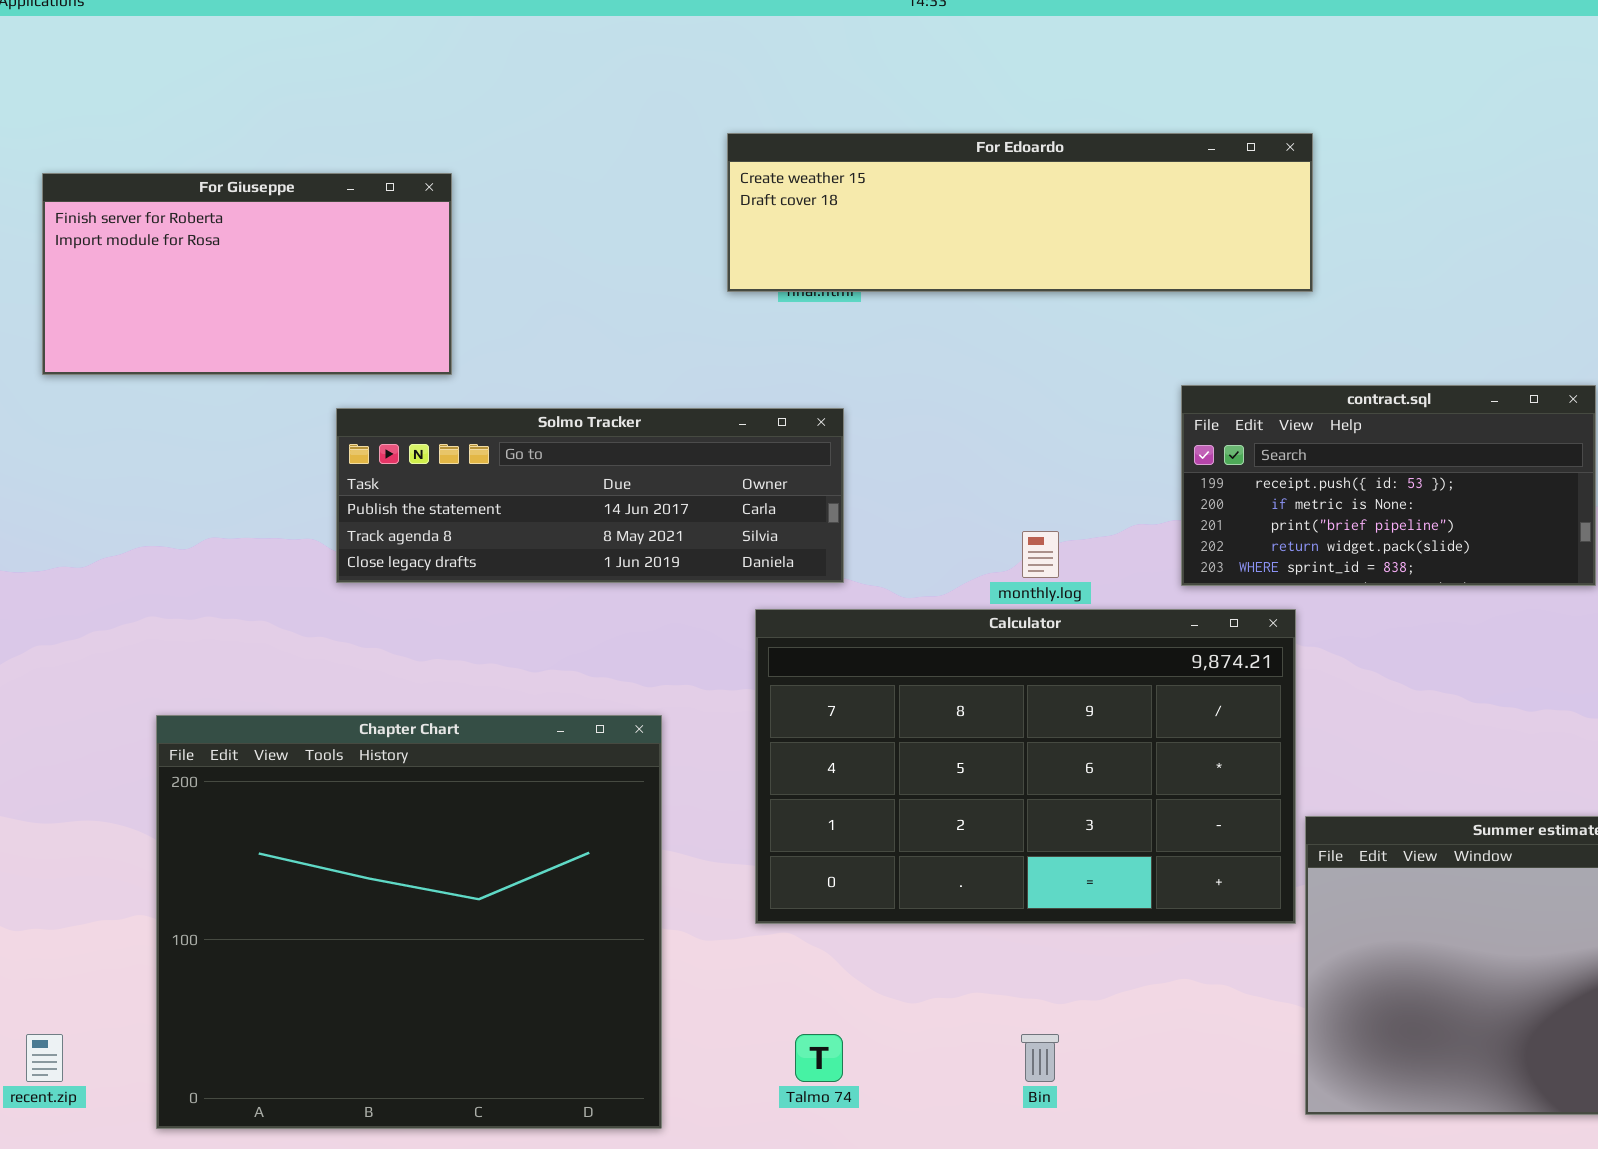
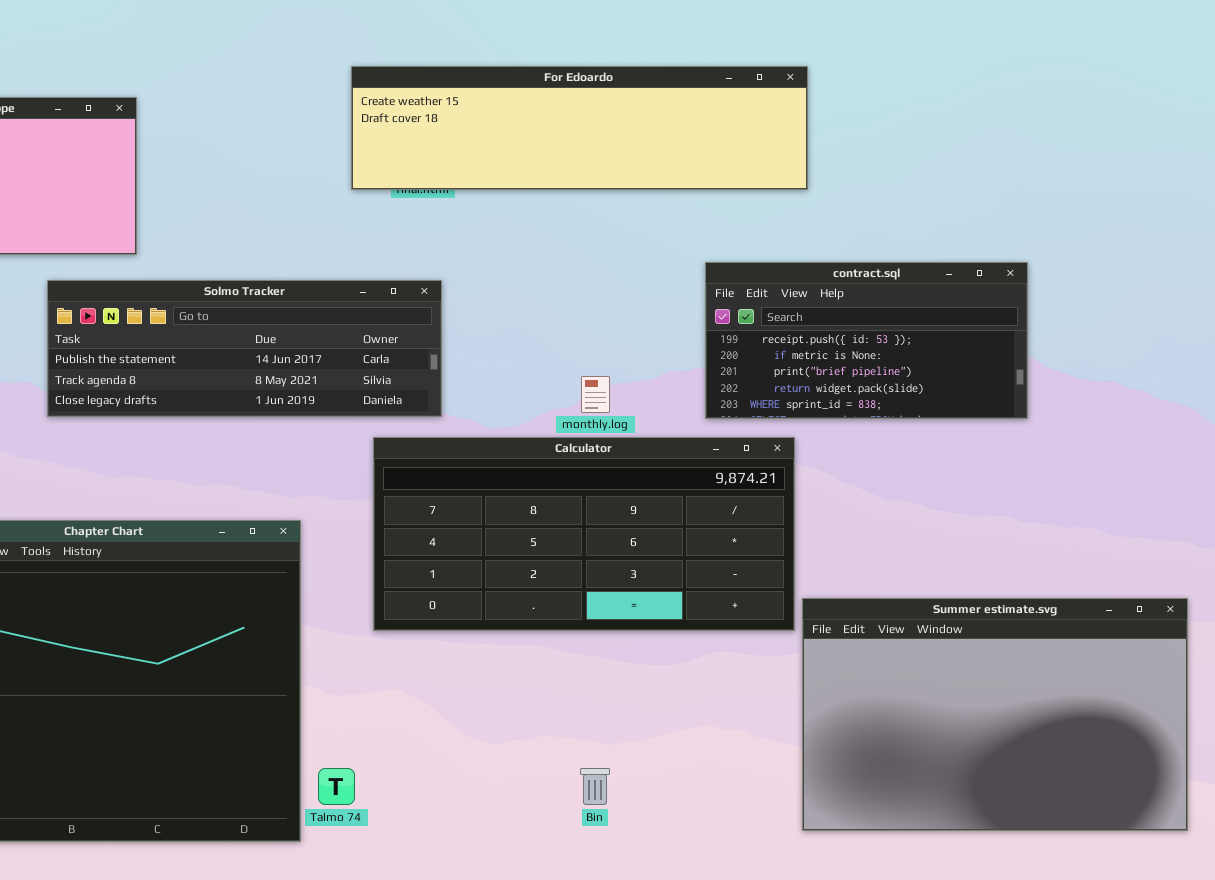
Calculator: [755,609,1296,924] -> [373,437,795,631], resized
Talmo 74: [795,1034,843,1082] -> [318,768,355,805], moved

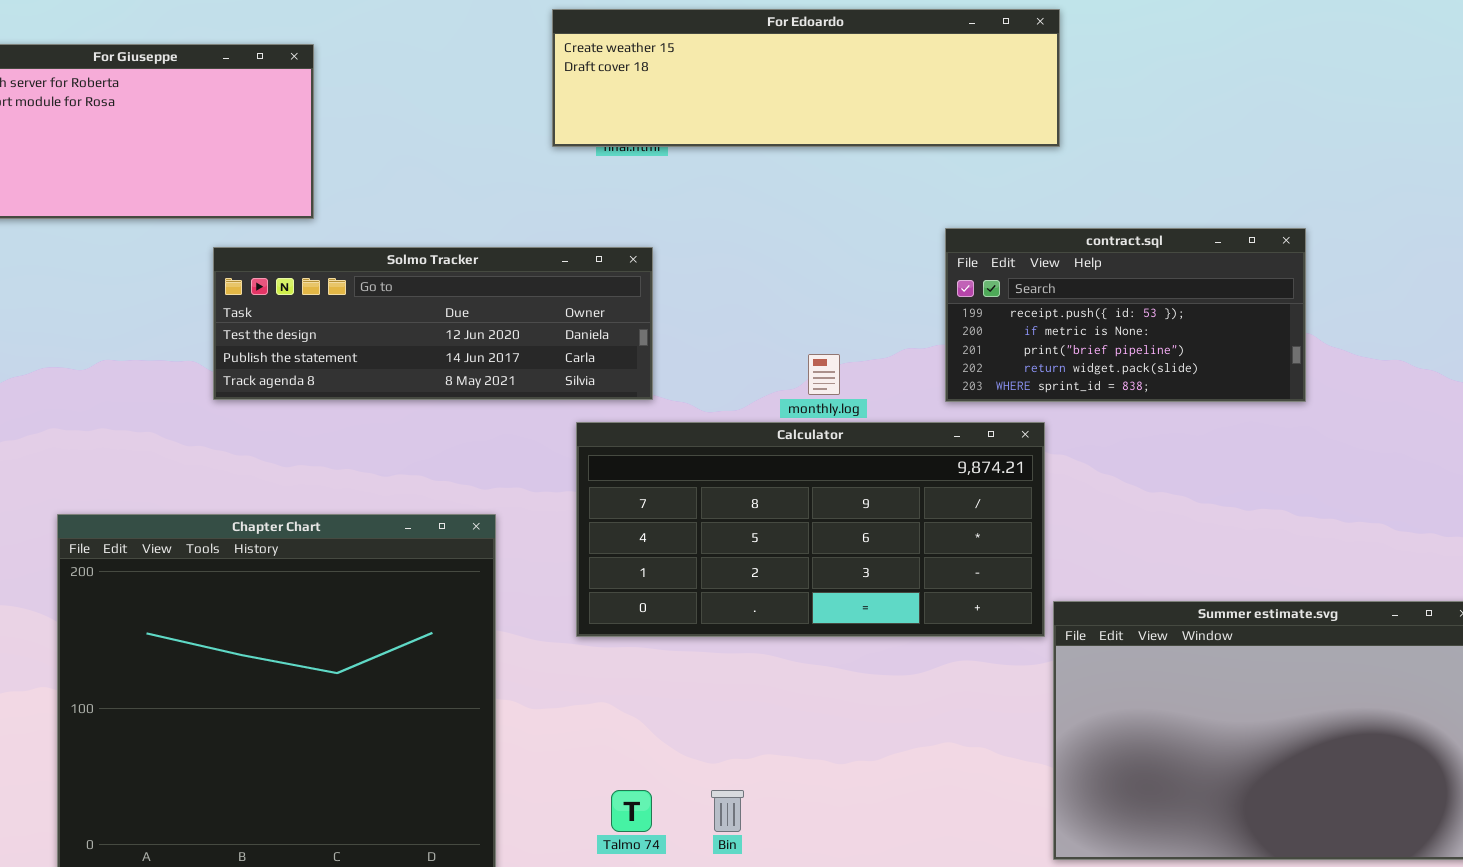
Solmo Tracker: [47,280,442,417] -> [213,247,653,400], scrolled up 1 row
Talmo 74: [318,768,355,805] -> [611,790,652,832], moved
Bin: [580,768,610,805] -> [711,790,744,832], moved

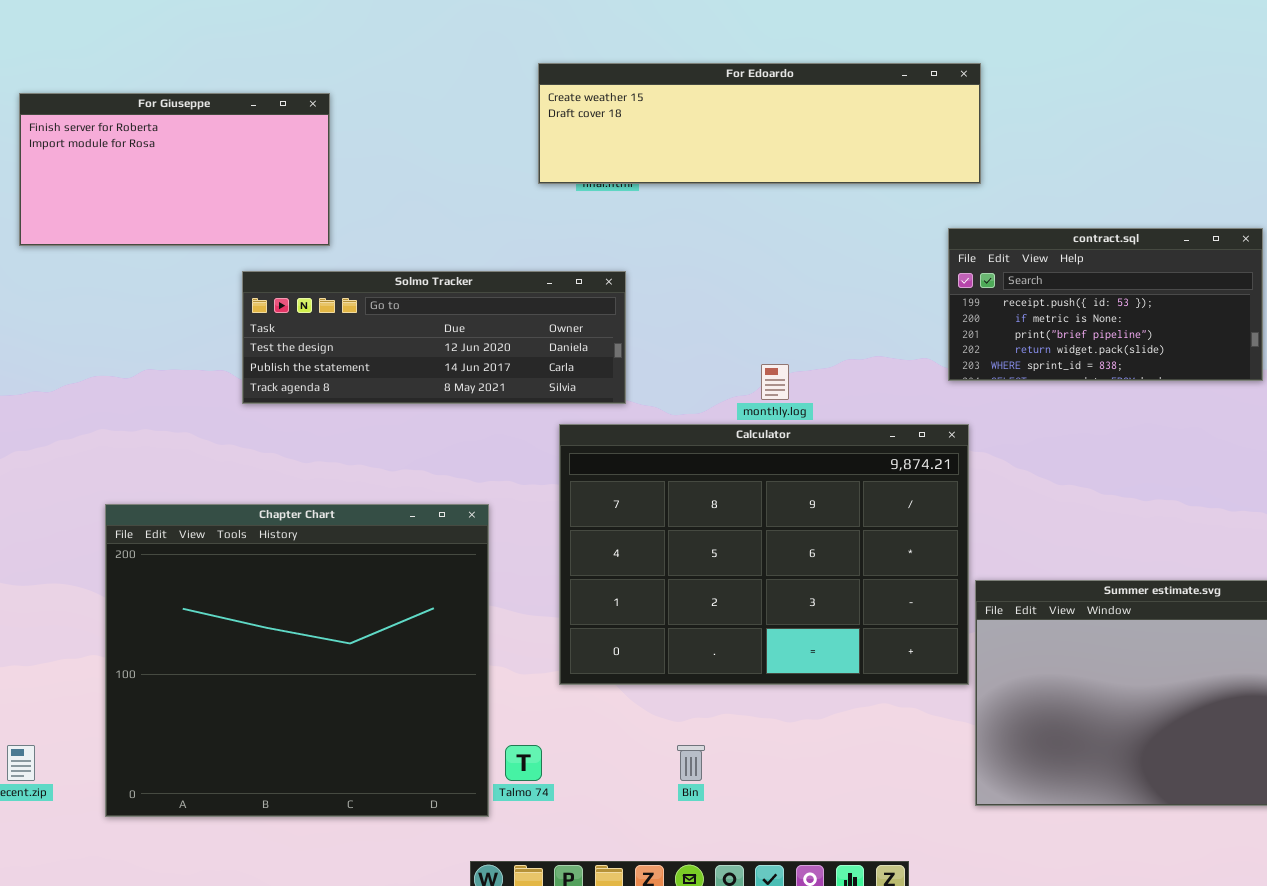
contract.sql: [945,228,1306,402] -> [948,228,1263,381], moved
Calculator: [576,422,1045,637] -> [559,424,969,685], resized
Talmo 74: [611,790,652,832] -> [505,745,542,781], moved

